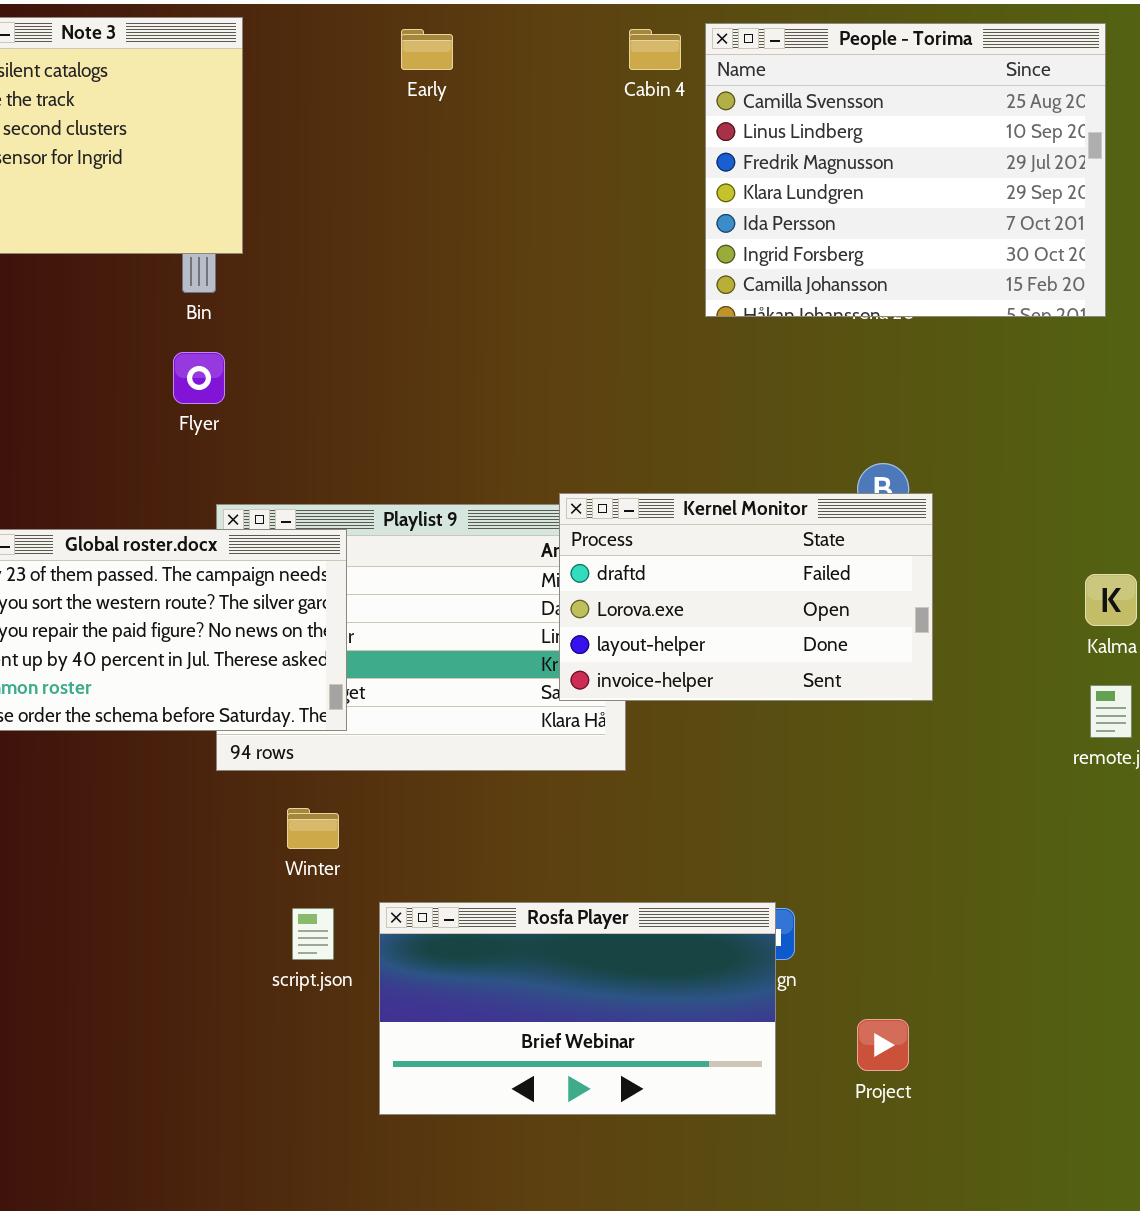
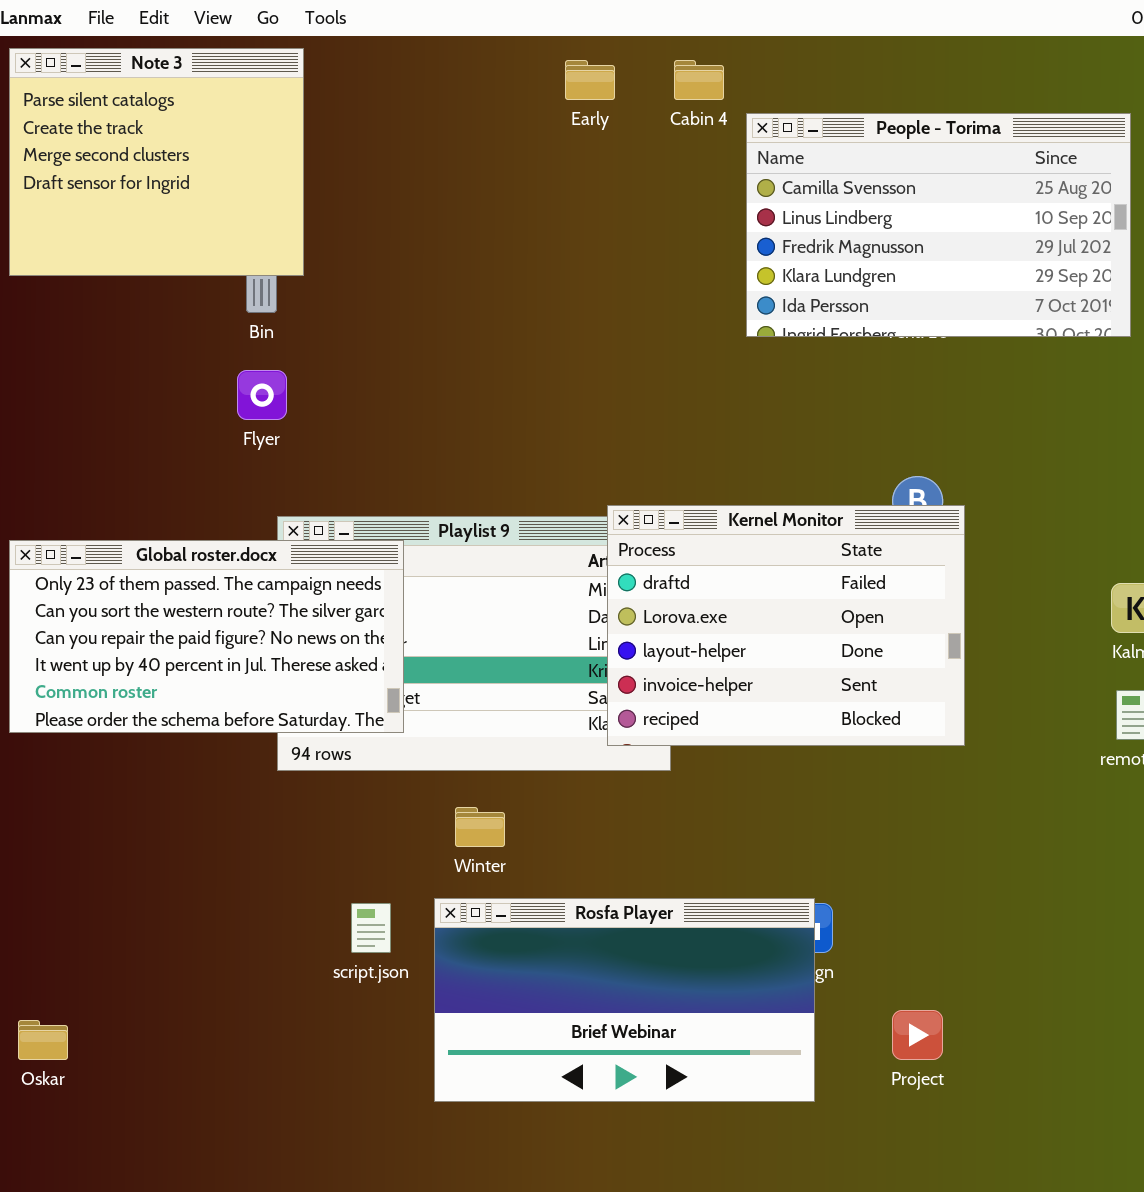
People - Torima: [705,23,1106,317] -> [746,113,1131,337], resized
Early: [401,29,453,70] -> [565,60,615,100], moved
Kernel Monitor: [559,493,933,701] -> [607,505,965,746], resized
Winter: [287,808,339,849] -> [455,807,505,847], moved

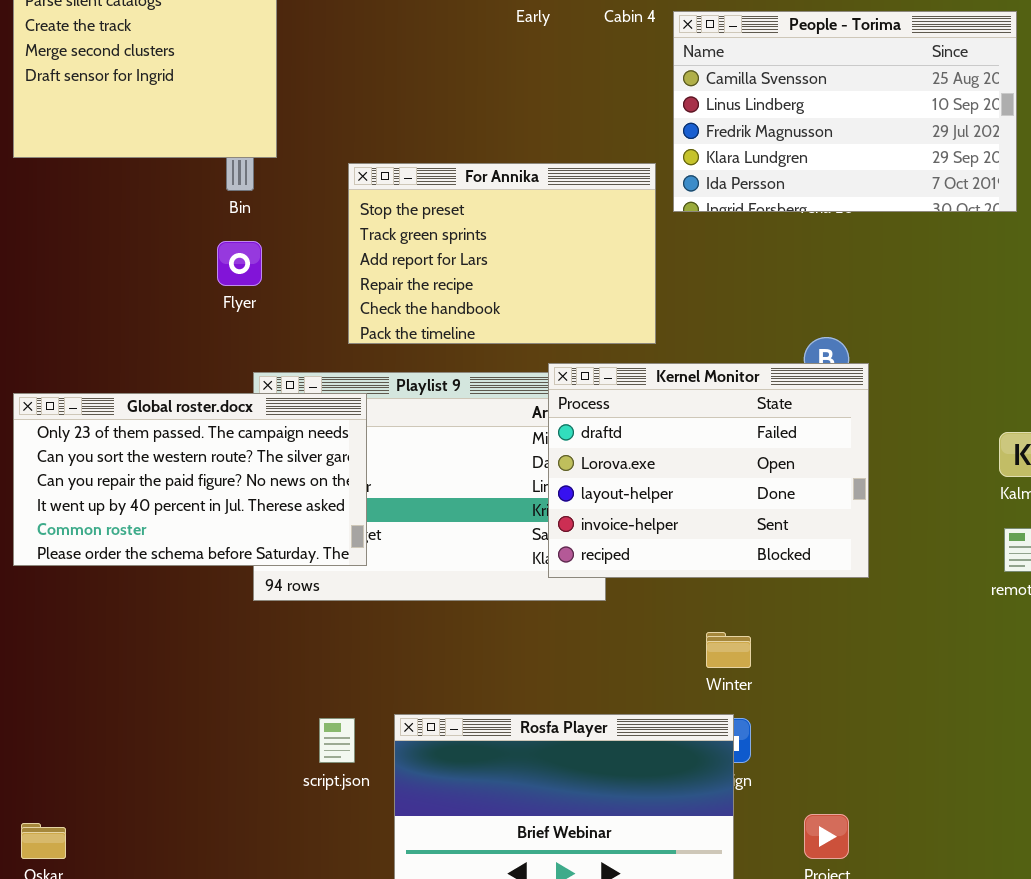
For Annika: none -> [348,163,656,344], opened
Winter: [455,807,505,847] -> [706,632,751,668], moved

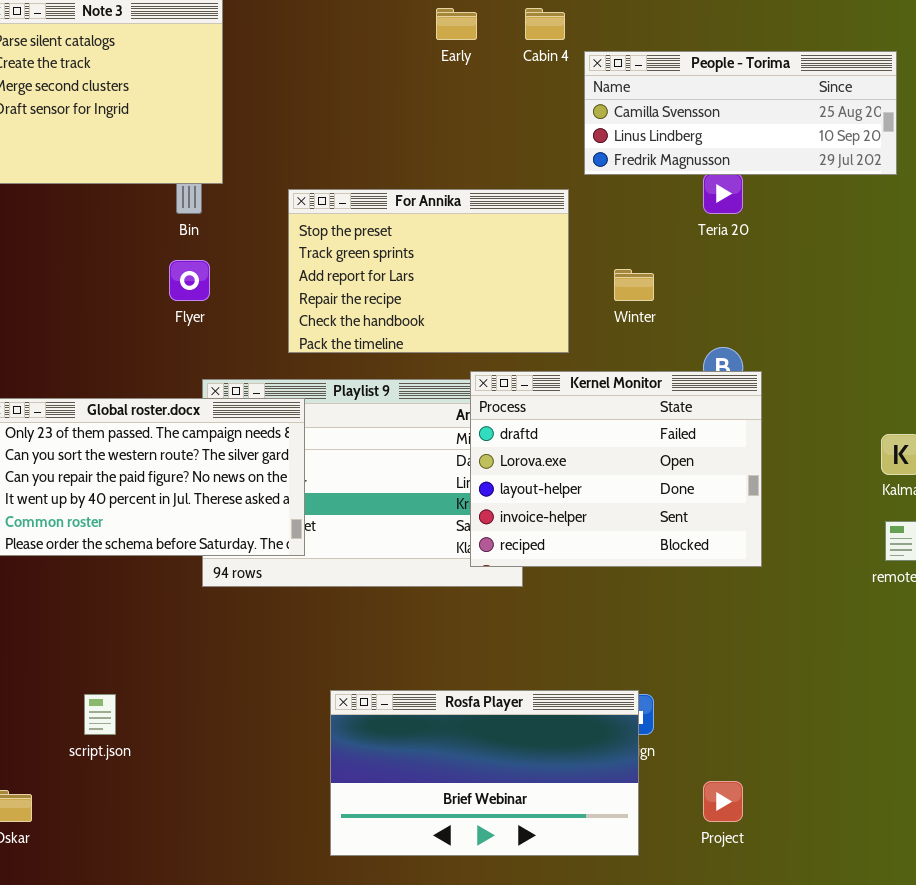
People - Torima: [673,11,1017,212] -> [584,51,897,175], resized
Winter: [706,632,751,668] -> [614,269,654,301], moved
script.json: [319,718,355,763] -> [84,694,116,735], moved

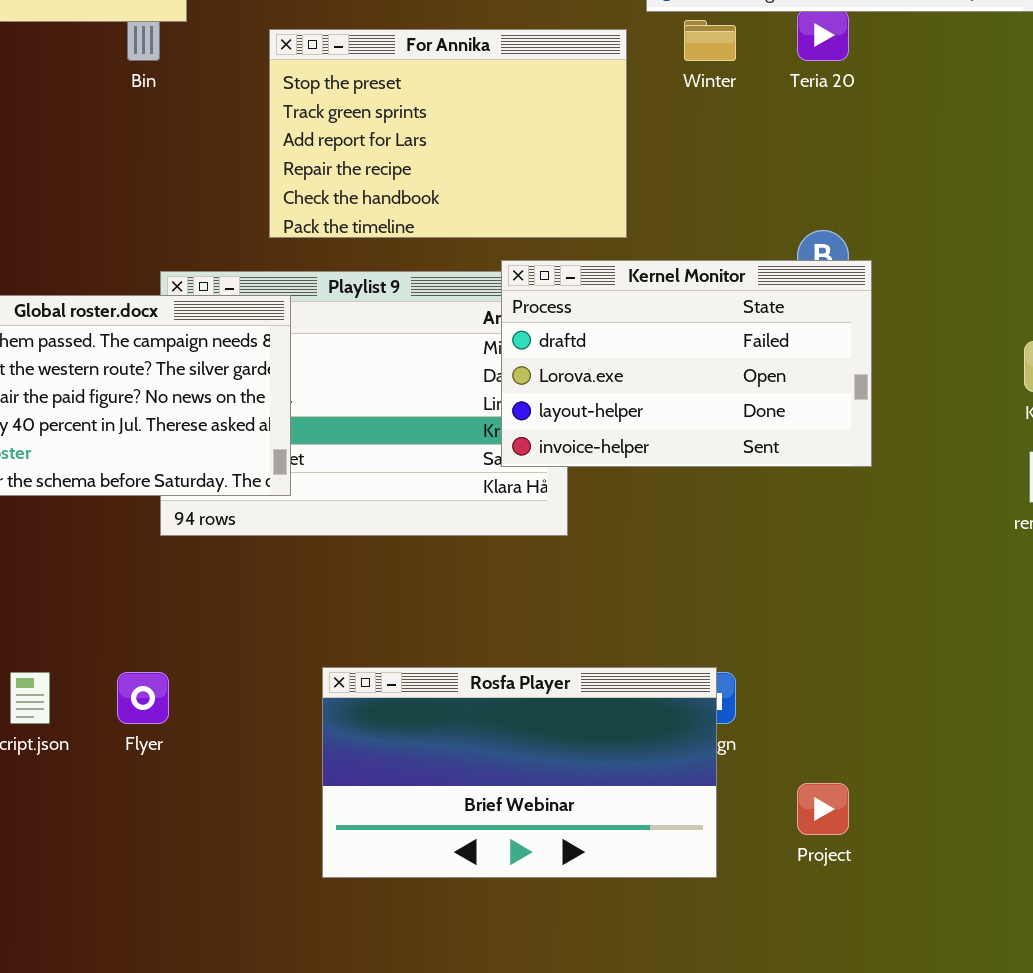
Flyer: [169,260,210,301] -> [117,672,169,724], moved
Winter: [614,269,654,301] -> [684,20,736,61], moved
Kernel Monitor: [470,371,762,567] -> [501,260,872,467], resized

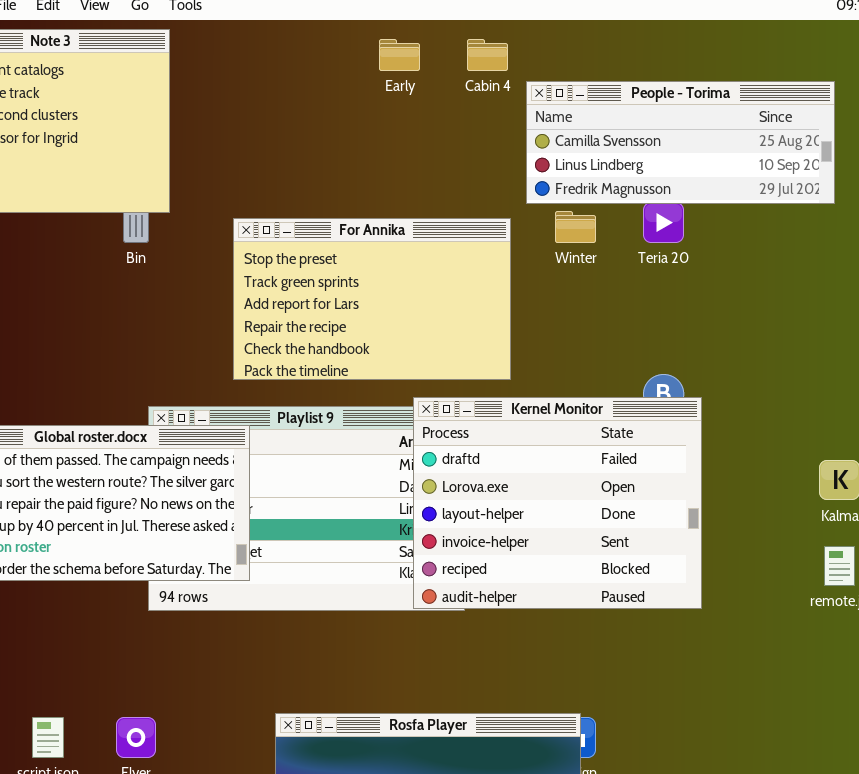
Kernel Monitor: [501,260,872,467] -> [413,397,702,609], resized

